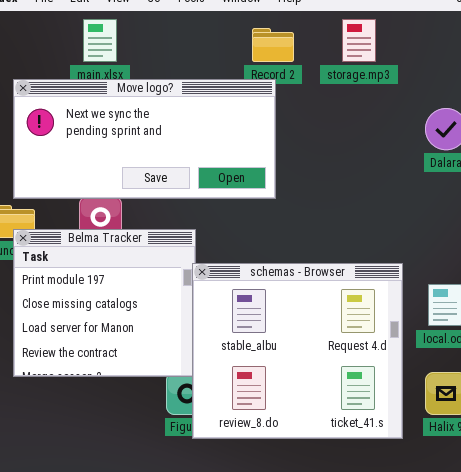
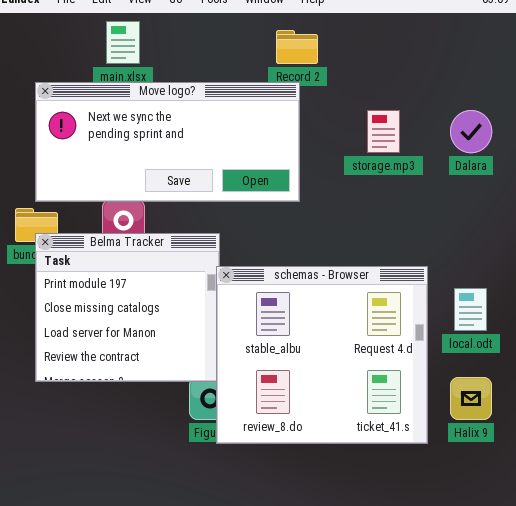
storage.mp3: [342,19,376,62] -> [367,110,400,153], moved

